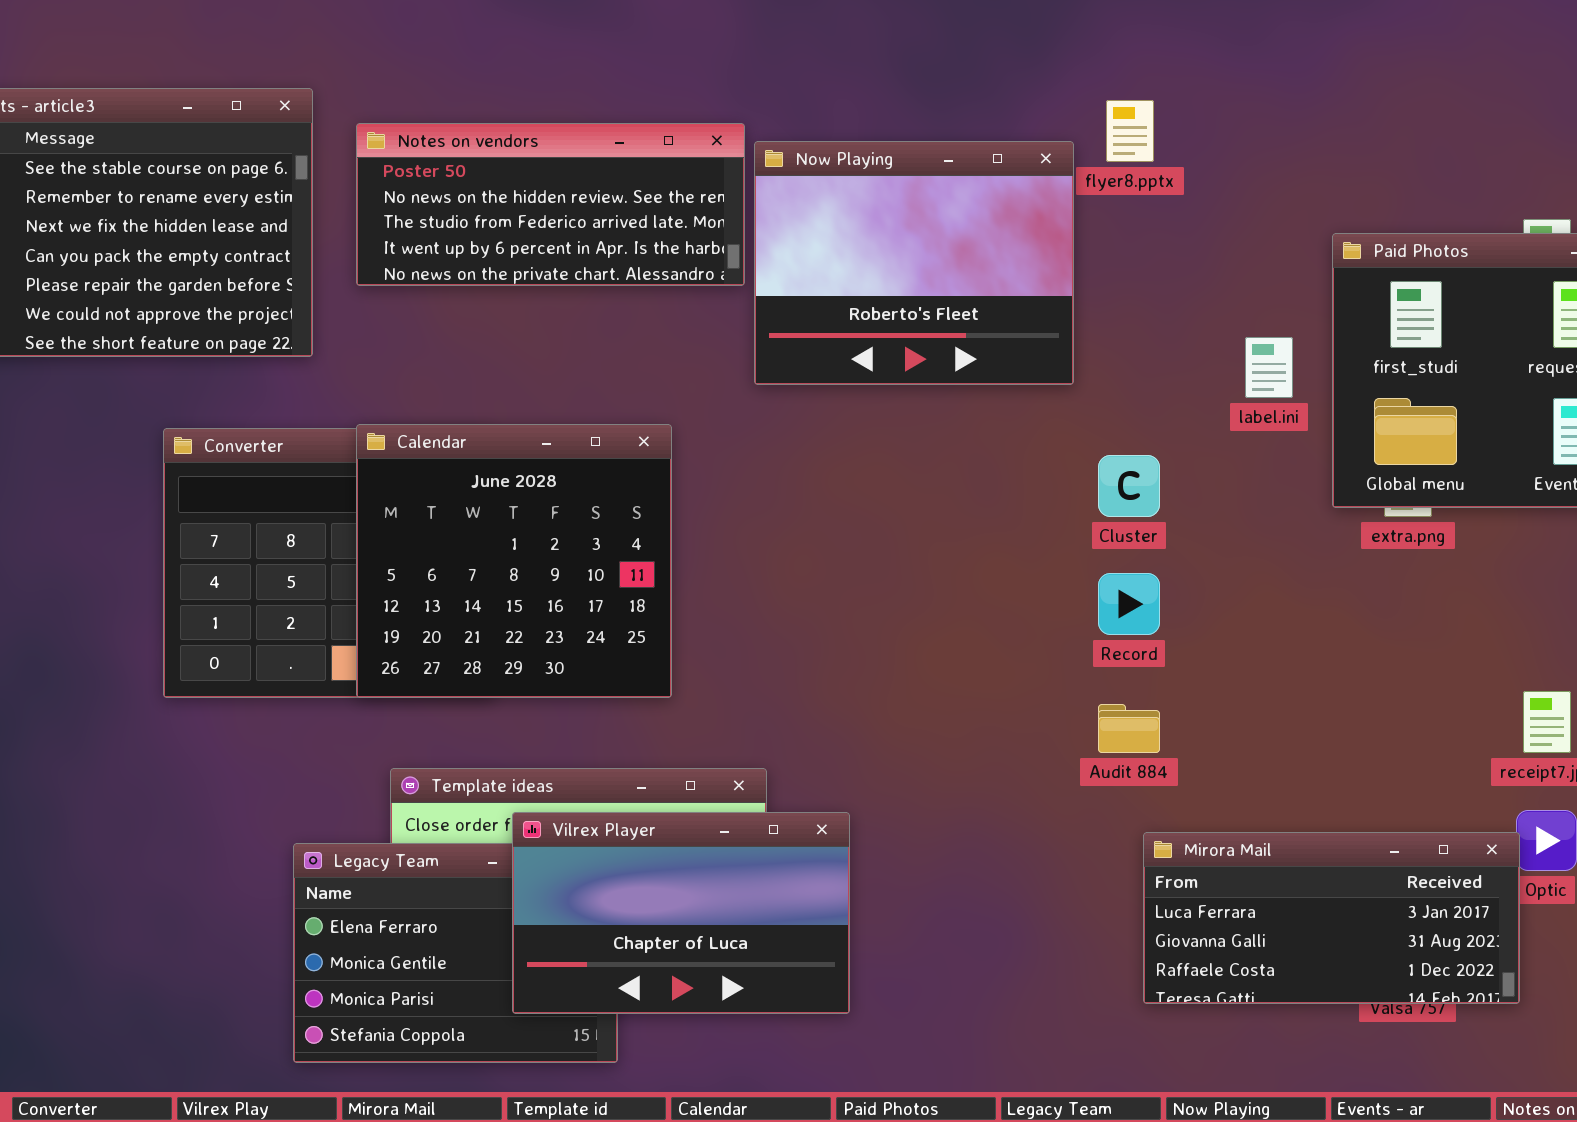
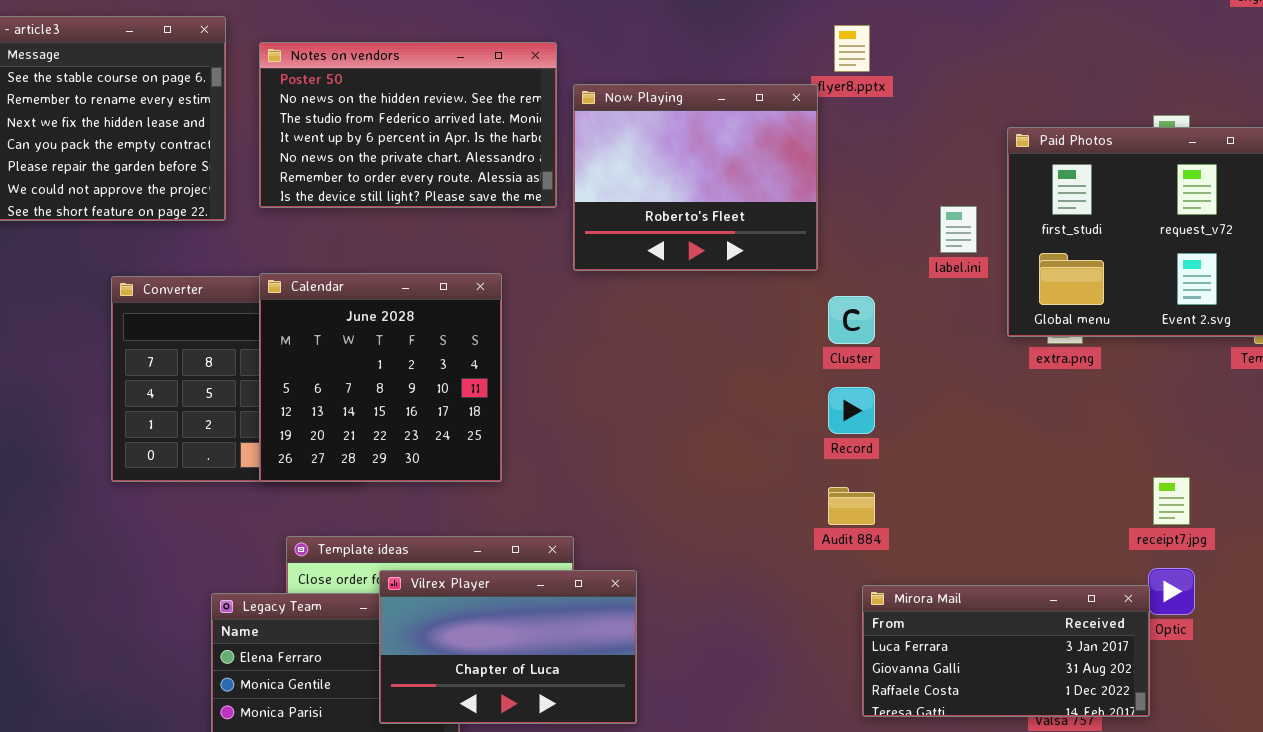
Notes on vendors: [356,123,745,286] -> [259,42,557,208], resized
Now Playing: [754,141,1074,385] -> [573,84,818,271], moved

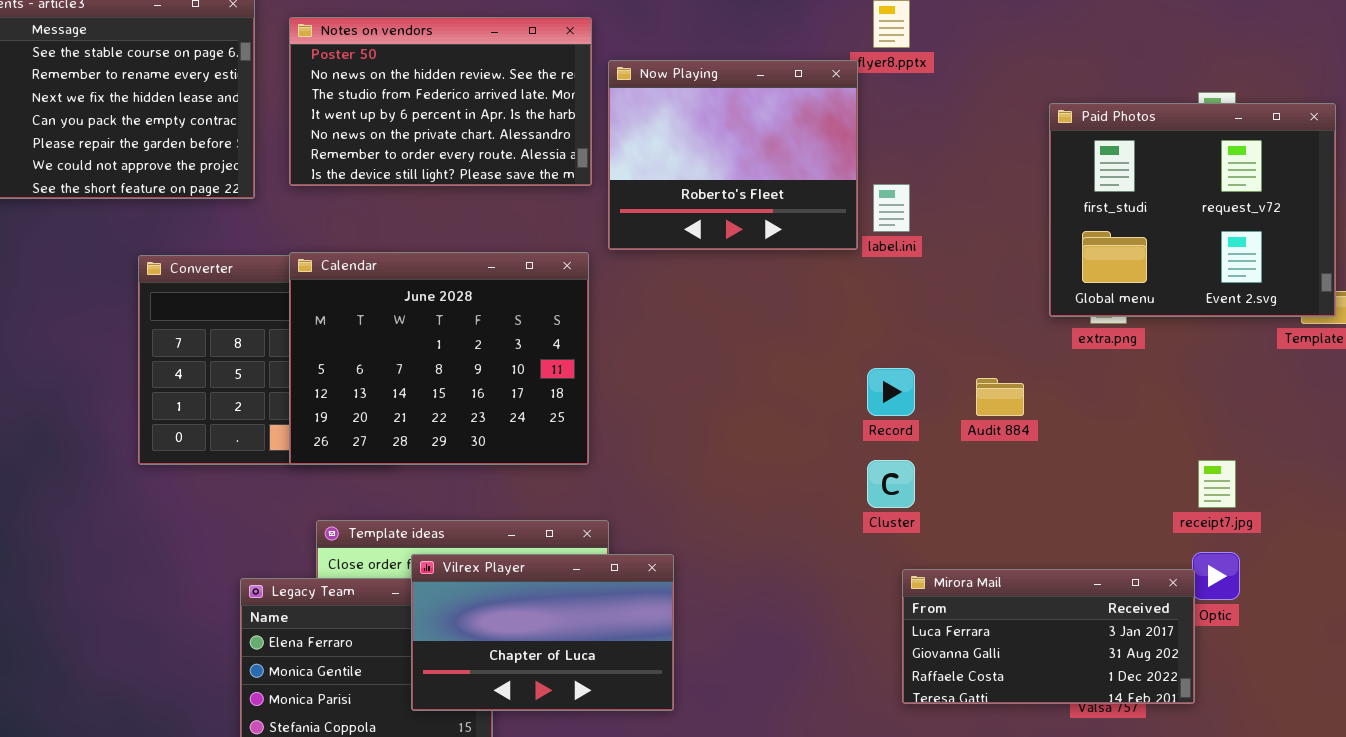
label.ini: [940,206,977,253] -> [873,184,910,232], moved
Calendar: [259,273,502,482] -> [289,252,589,465], resized
Cluster: [828,296,875,344] -> [867,460,915,508], moved
Audit 884: [828,487,875,525] -> [976,378,1024,416], moved

